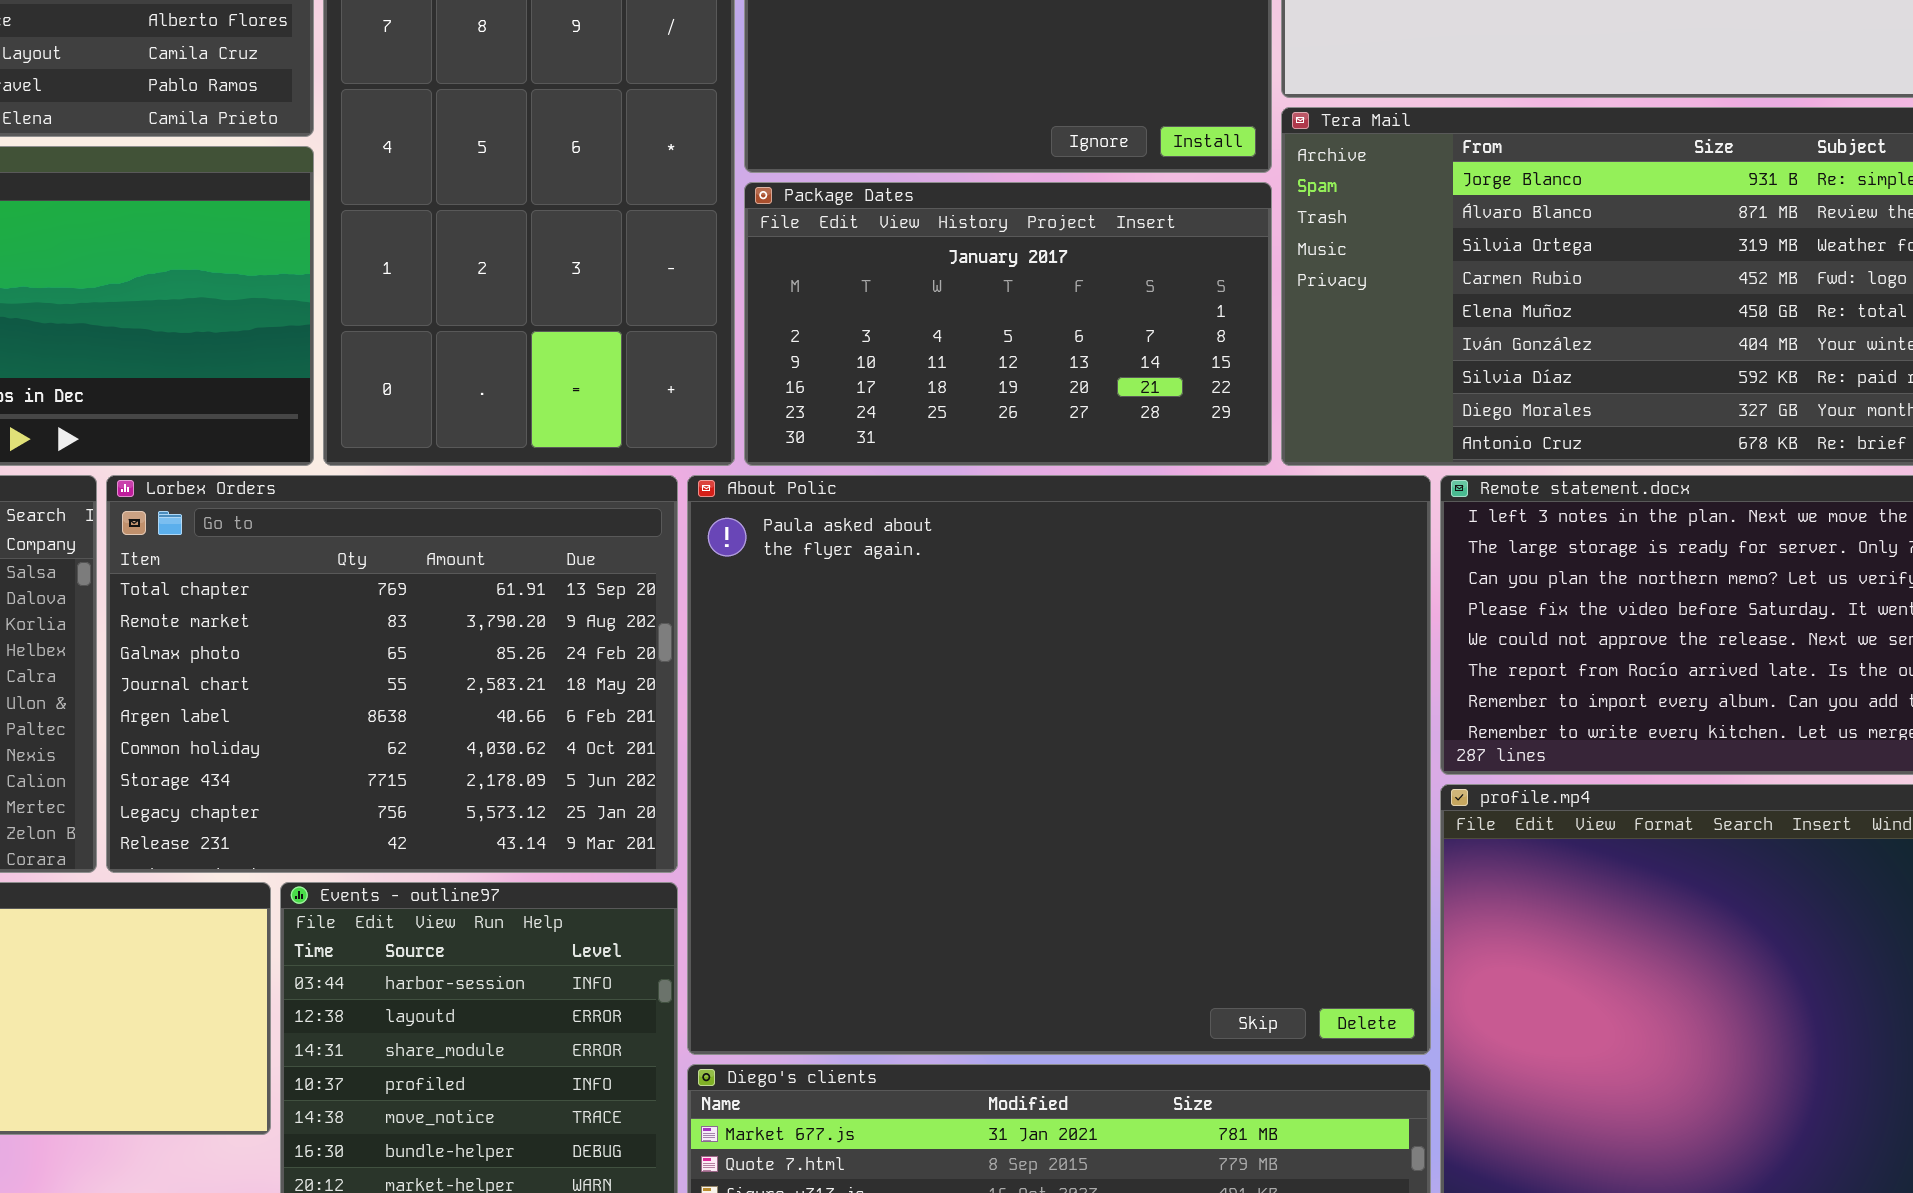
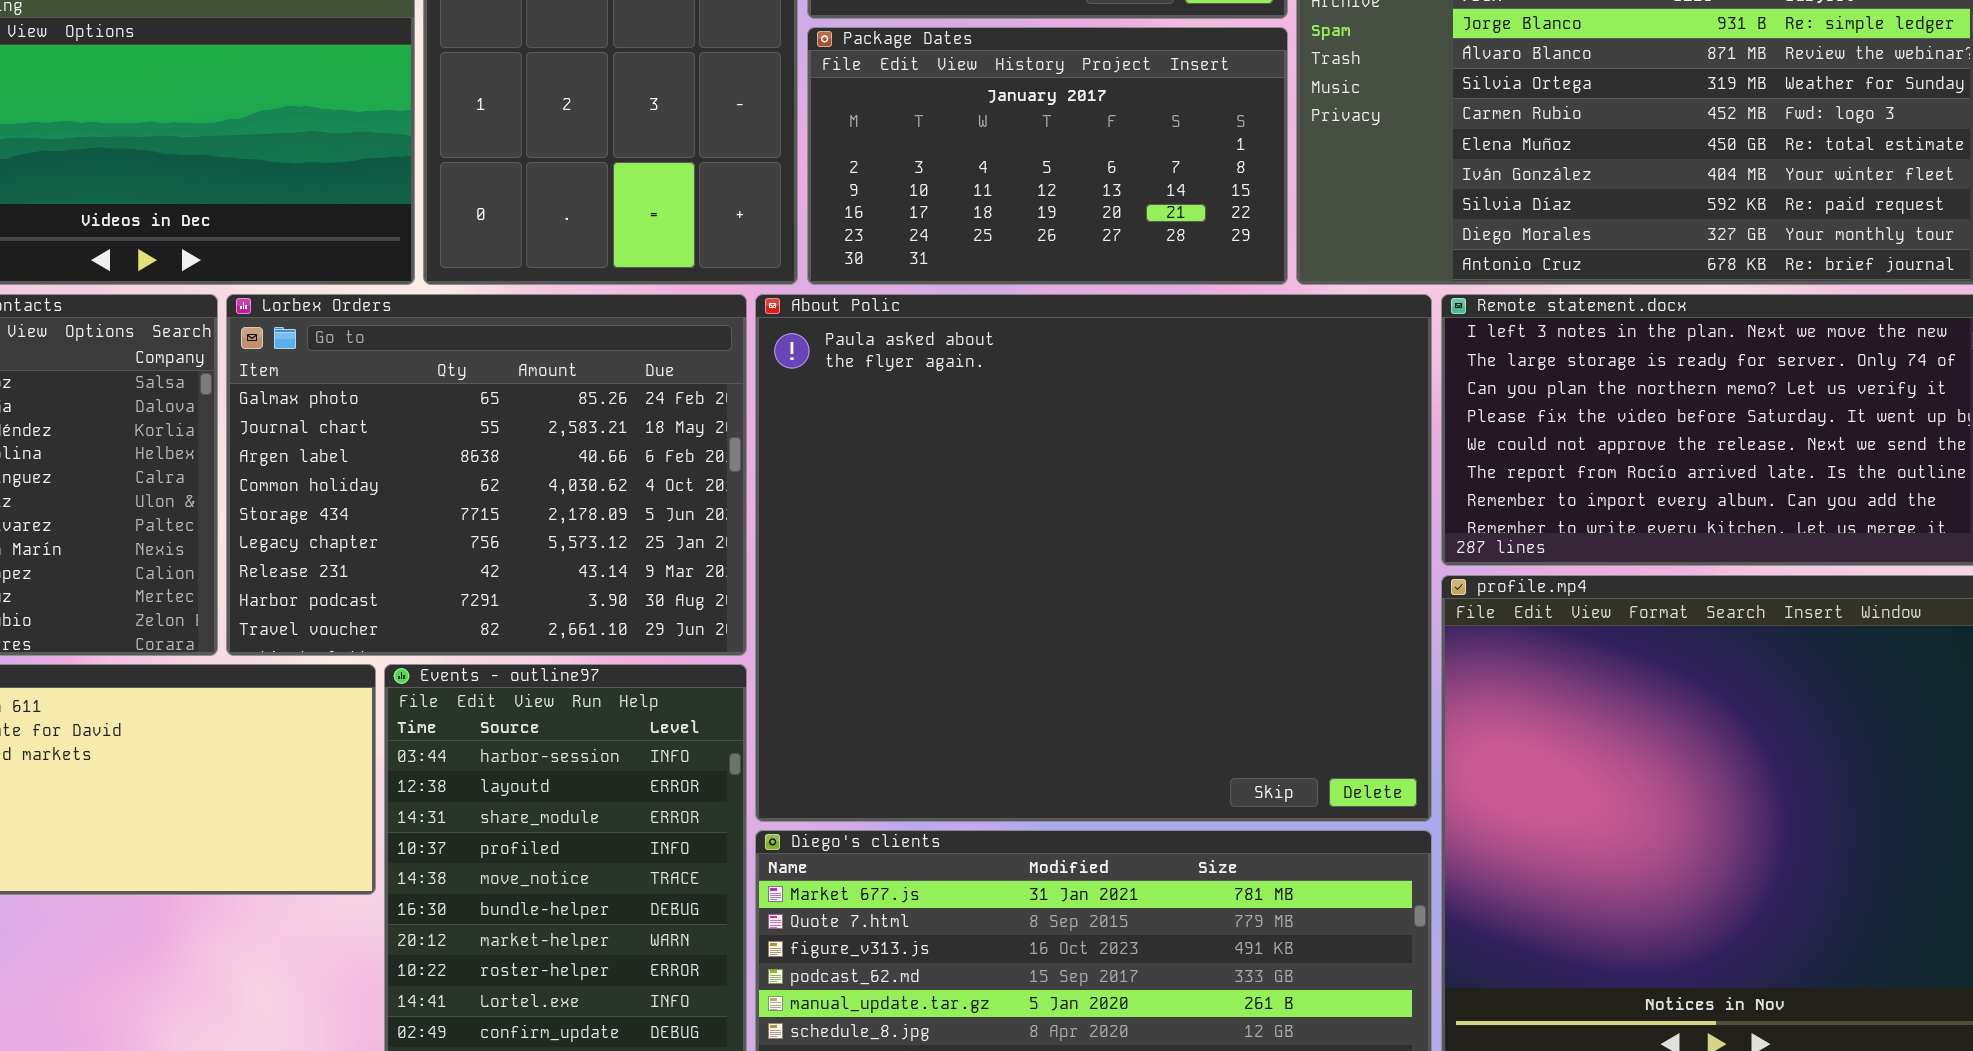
Lorbex Orders: [106,475,678,873] -> [226,294,747,656], scrolled down 2 rows

